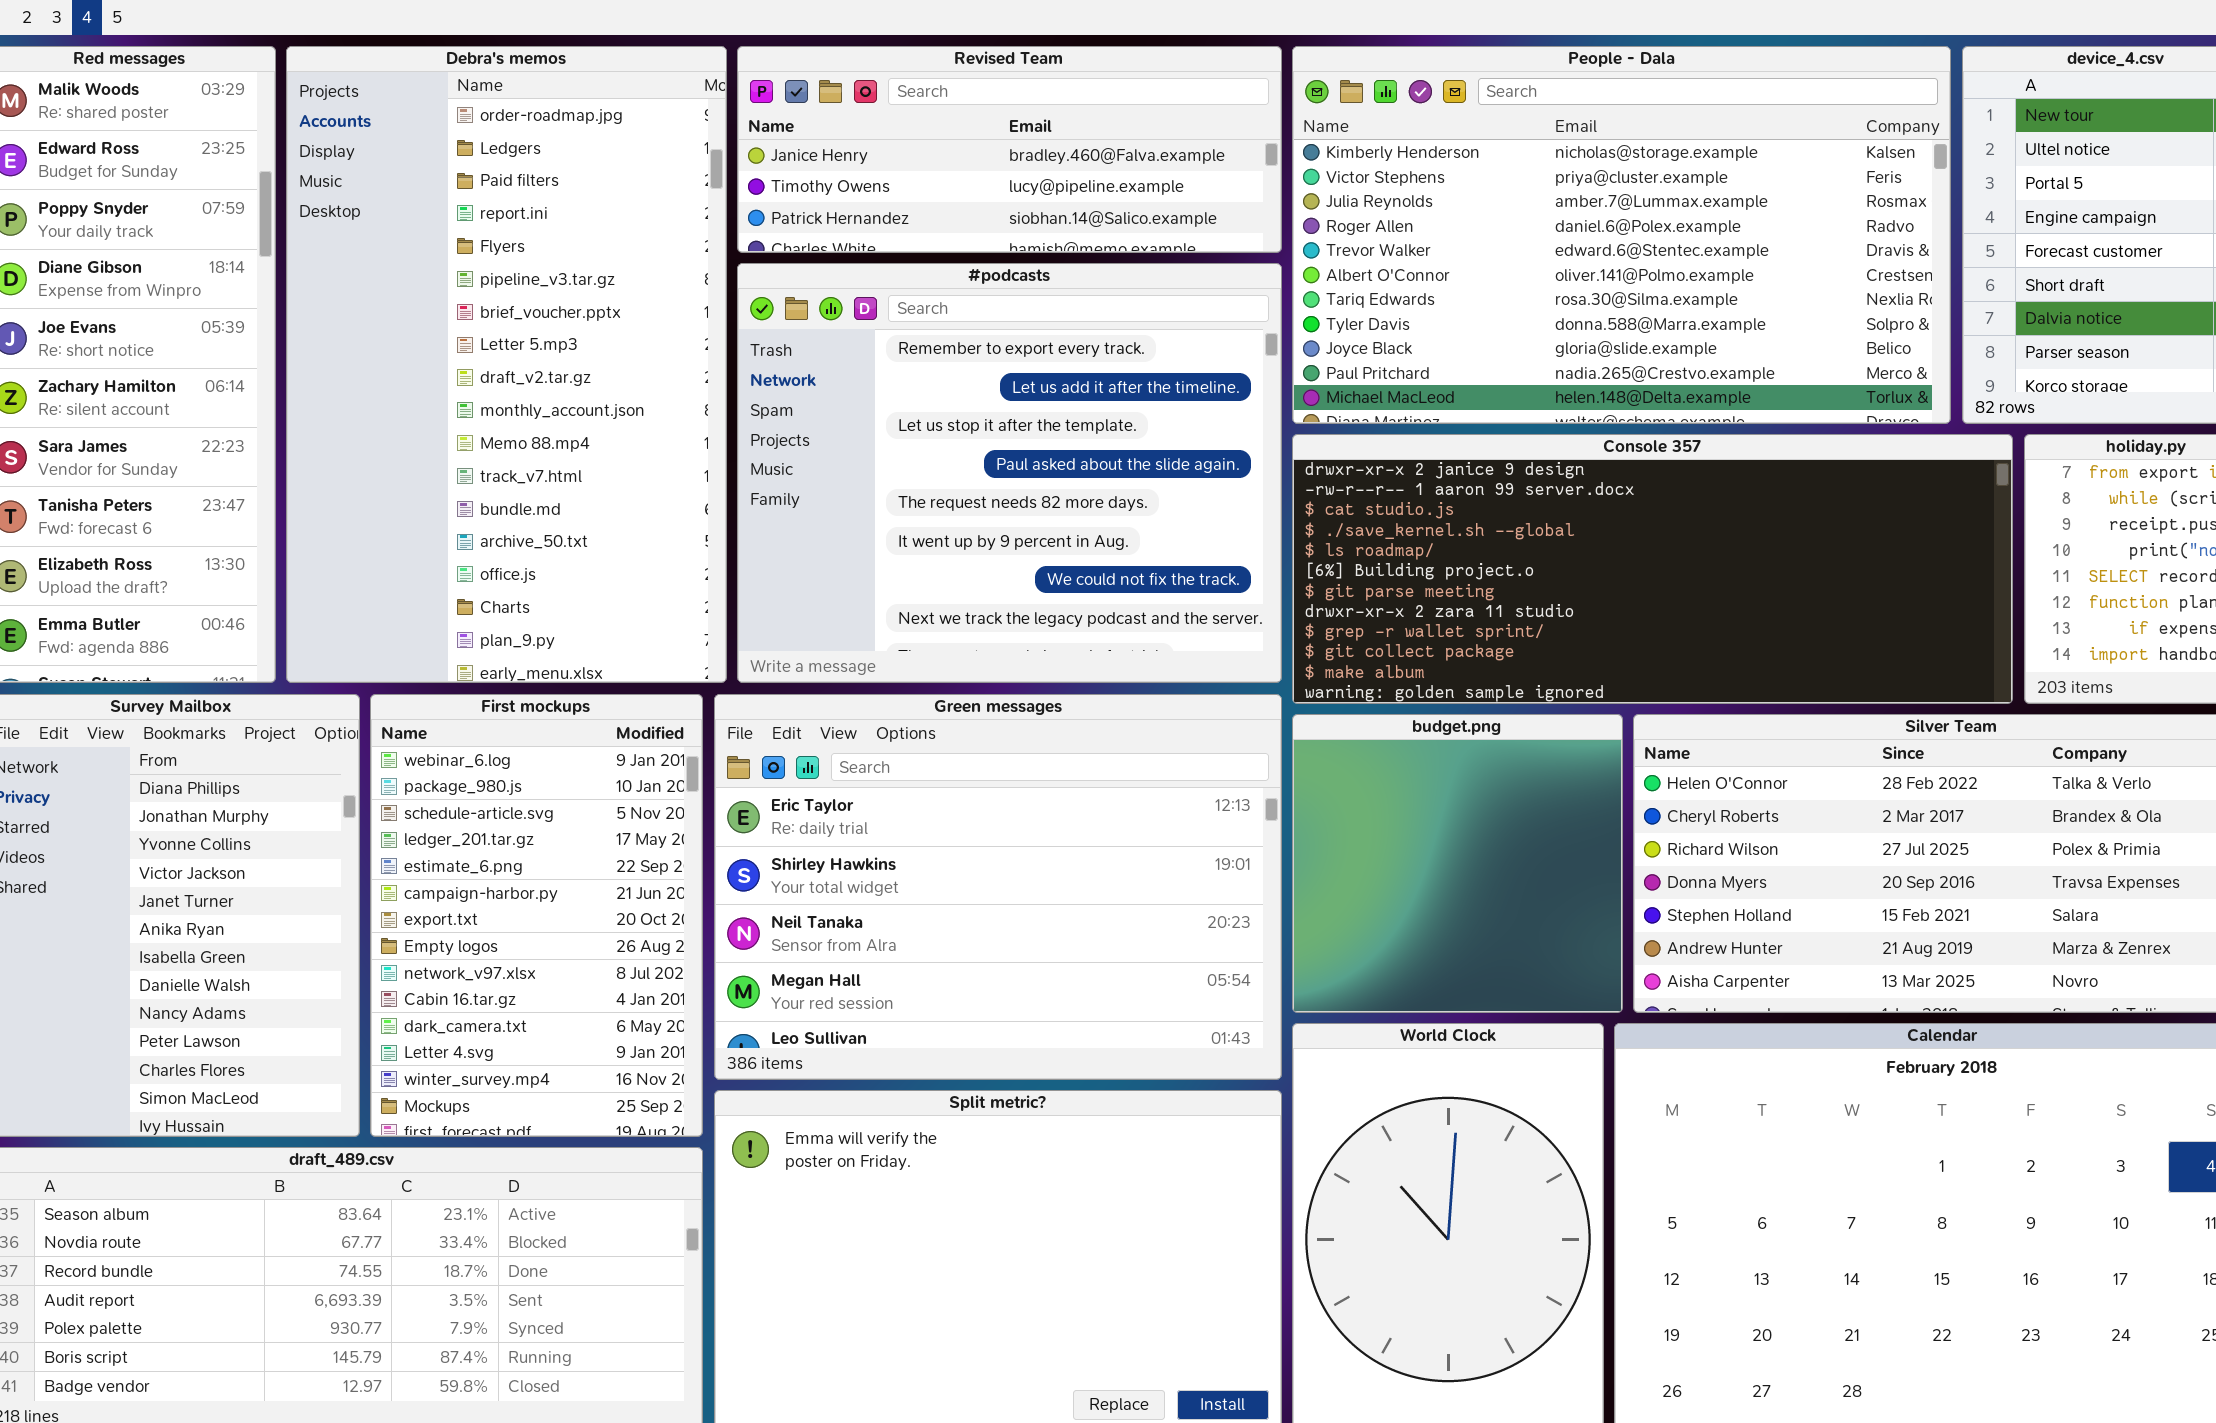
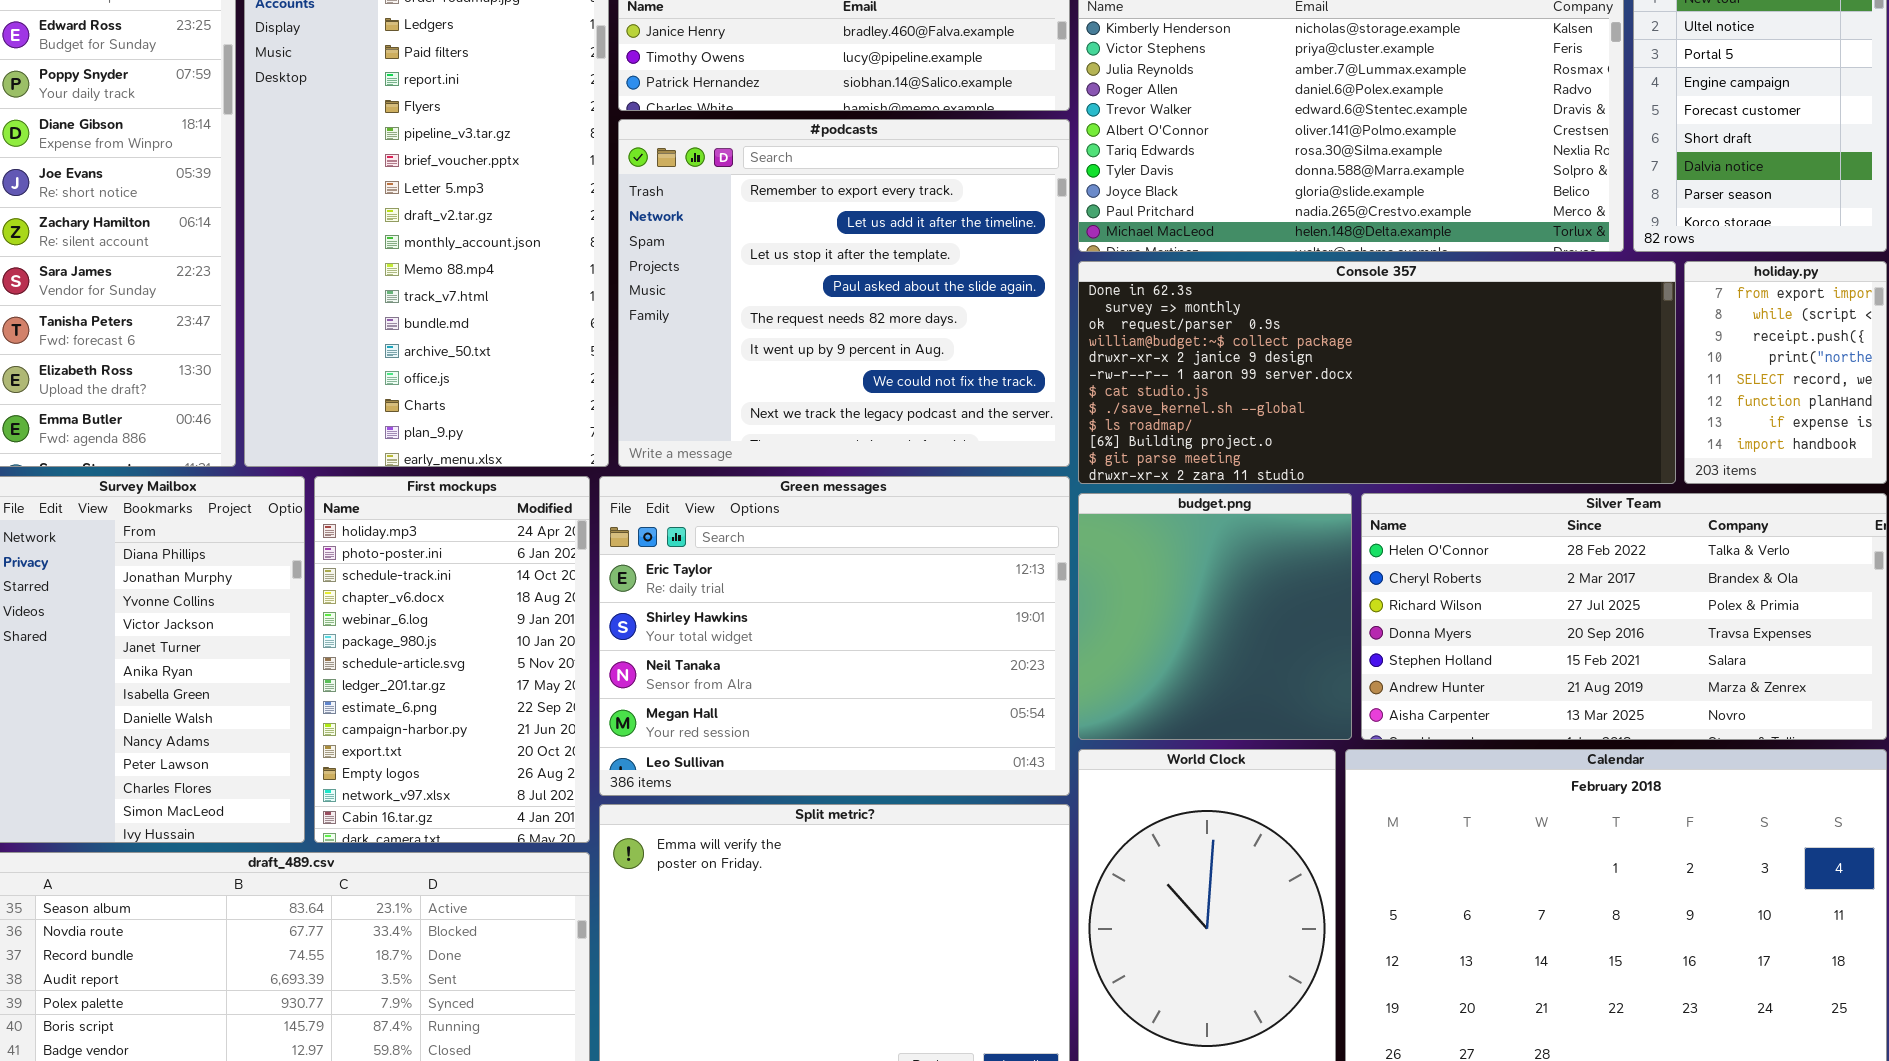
Console 357: [1292,434,2013,704] -> [1078,261,1676,484], scrolled up 4 rows
First mockups: [370,694,703,1137] -> [314,476,590,843], scrolled up 4 rows

